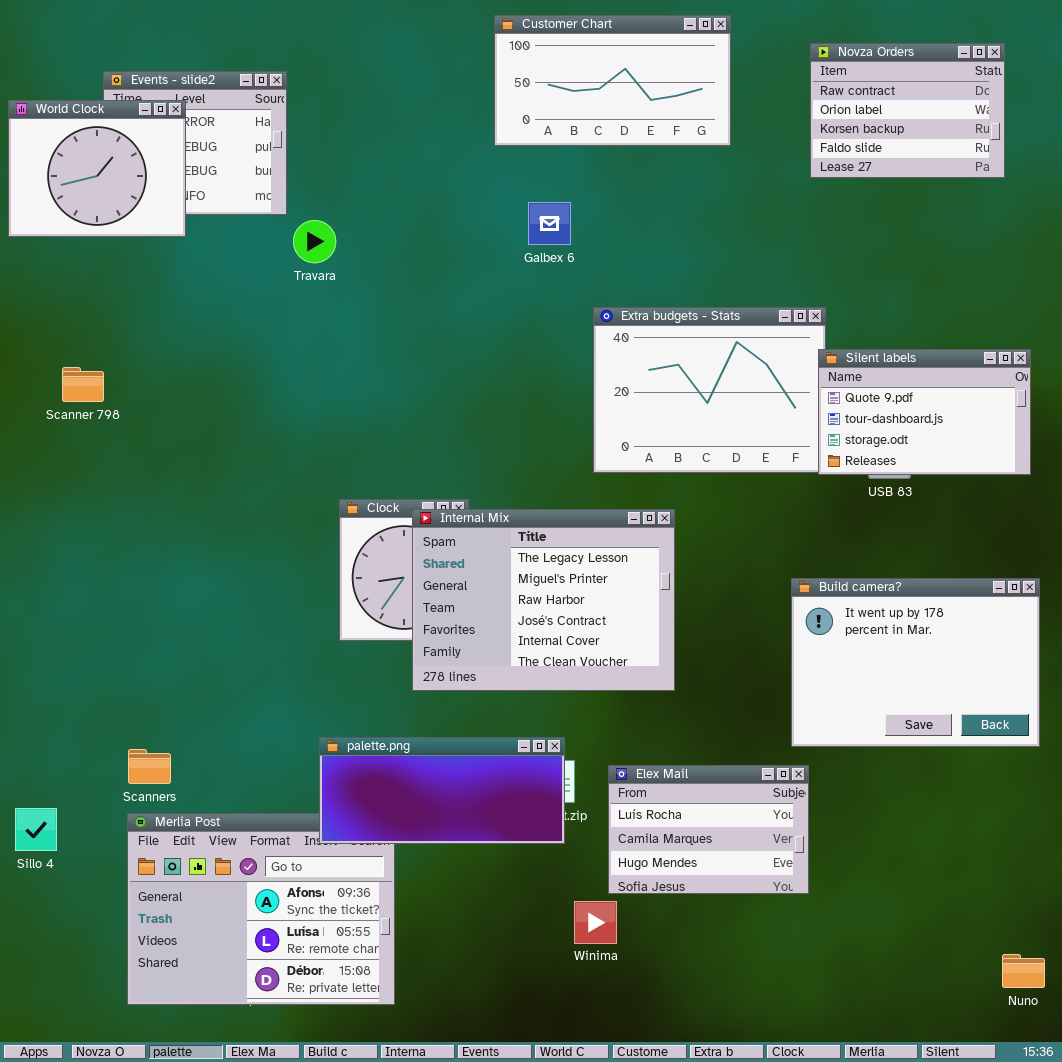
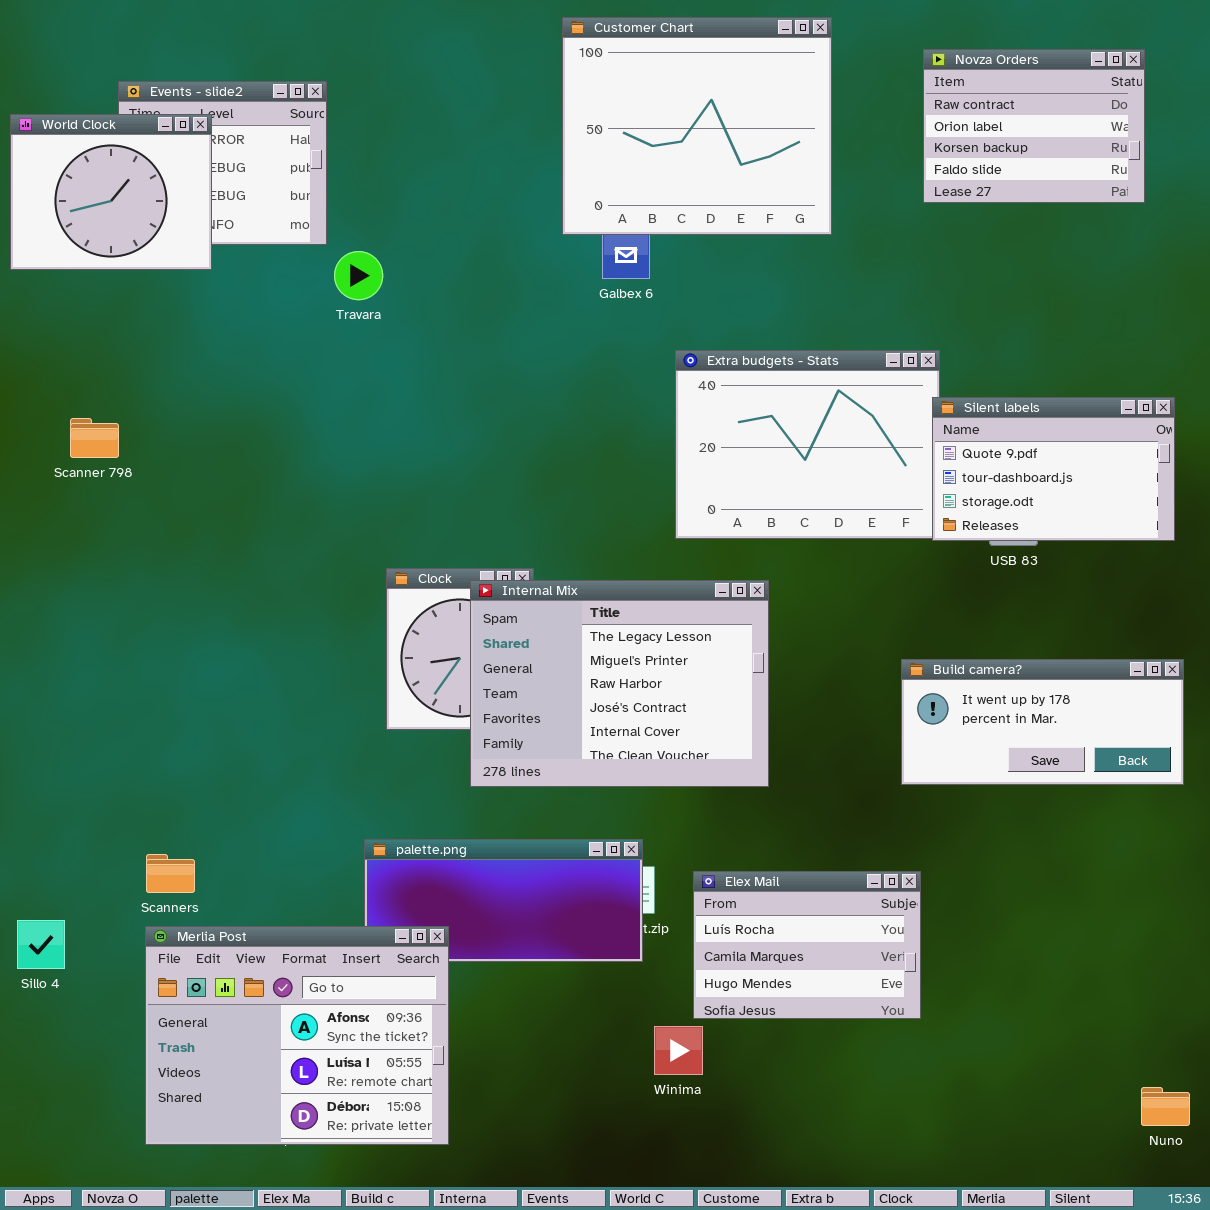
Customer Chart: [494,15,731,146] -> [562,17,832,235], resized
Build camera?: [791,578,1040,747] -> [901,659,1184,785], resized
Merlia Post: [127,813,395,1005] -> [145,926,449,1145], raised

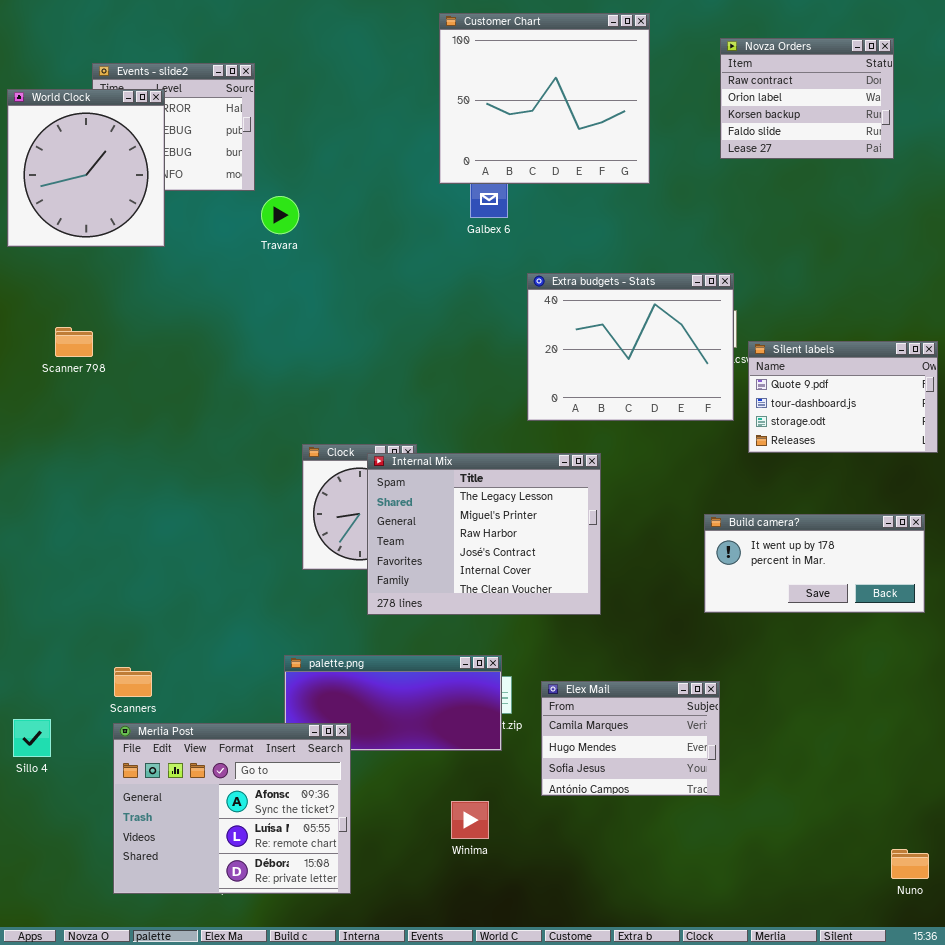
World Clock: [10,114,212,270] -> [7,89,165,247], resized
Silent labels: [932,397,1175,541] -> [748,341,938,453], moved
Elex Mail: [693,871,921,1019] -> [541,681,720,796], scrolled down 1 row
Winima: [654,1026,703,1075] -> [451,801,489,839], moved

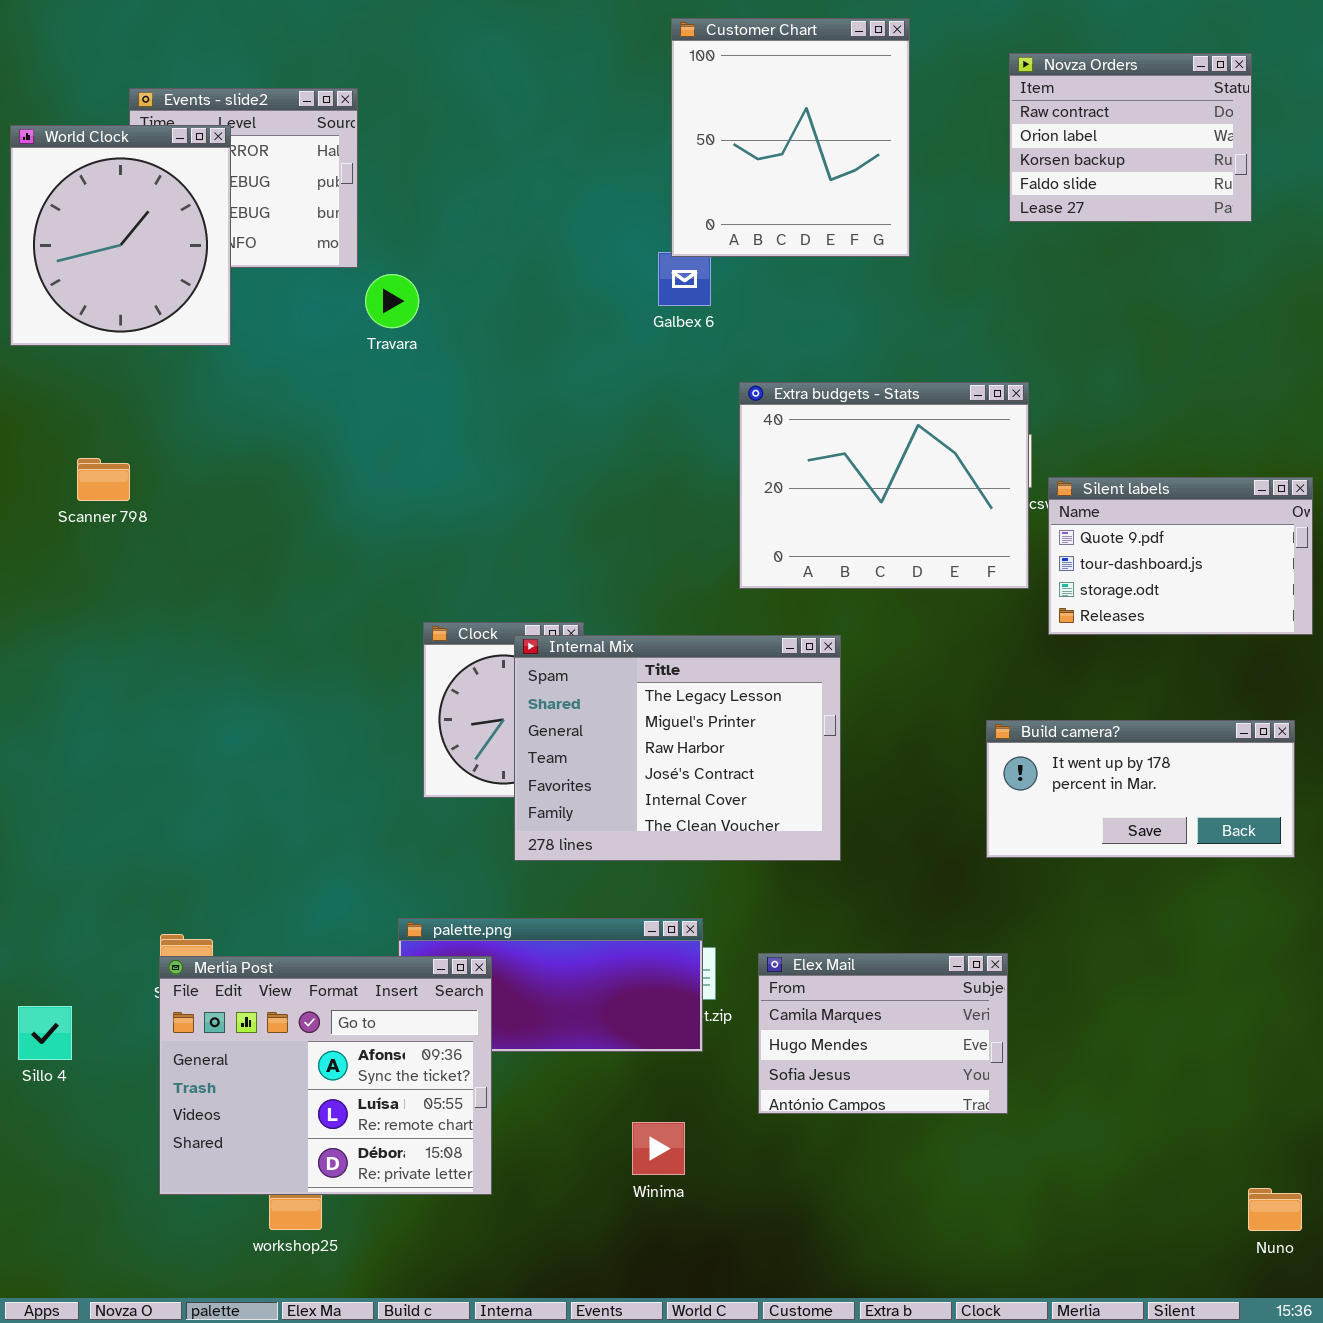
Customer Chart: [439,13,650,184] -> [671,18,910,257], resized
Merlia Post: [113,723,351,894] -> [159,956,492,1195], moved

